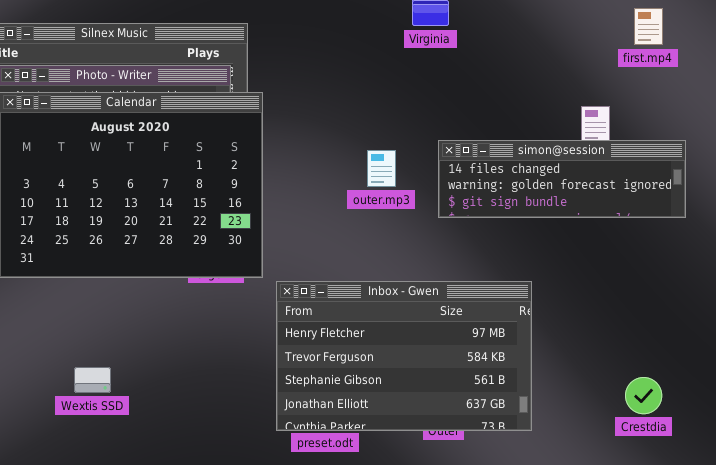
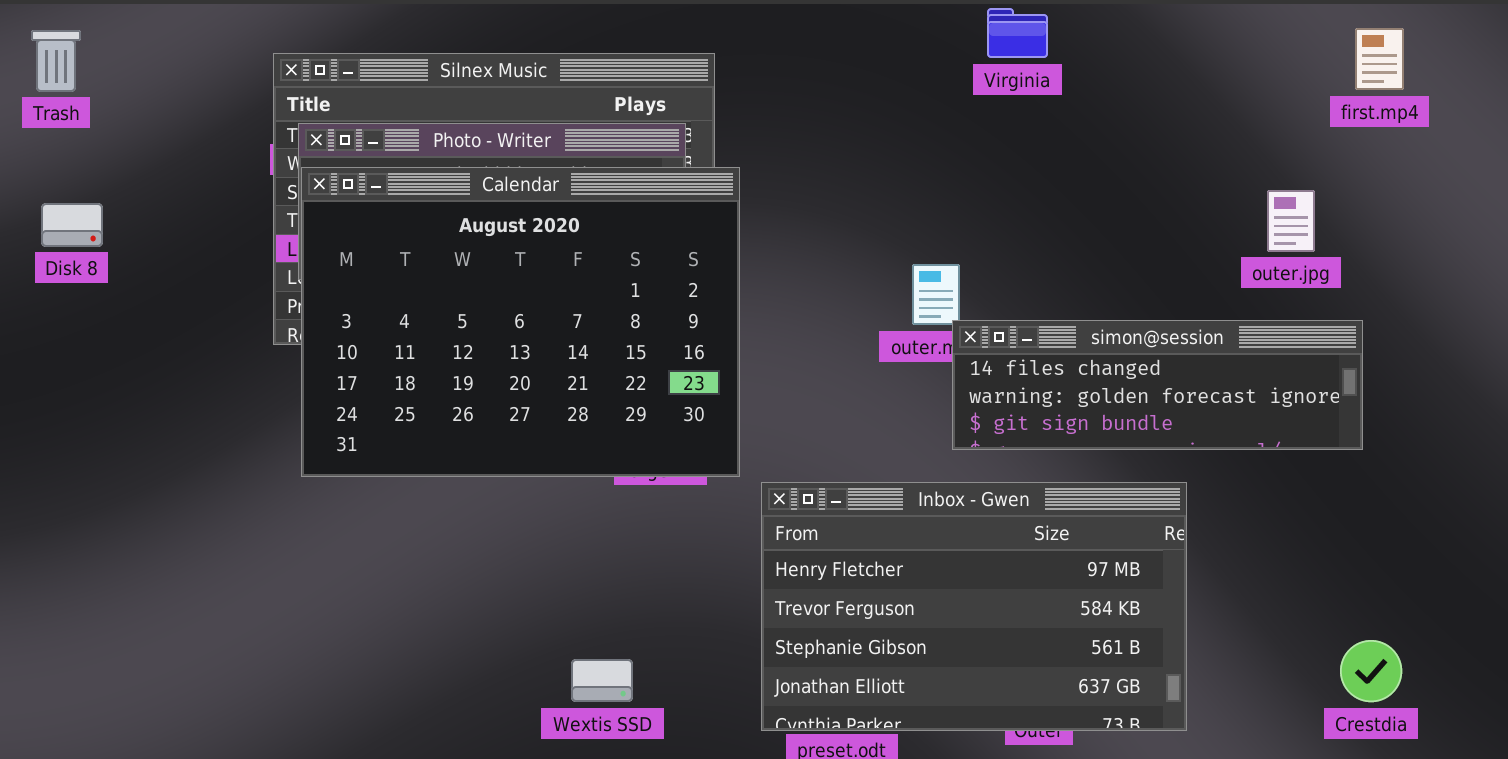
simon@session: [438,140,686,218] -> [952,320,1363,450], moved
Wextis SSD: [74,367,111,393] -> [571,659,633,702], moved

